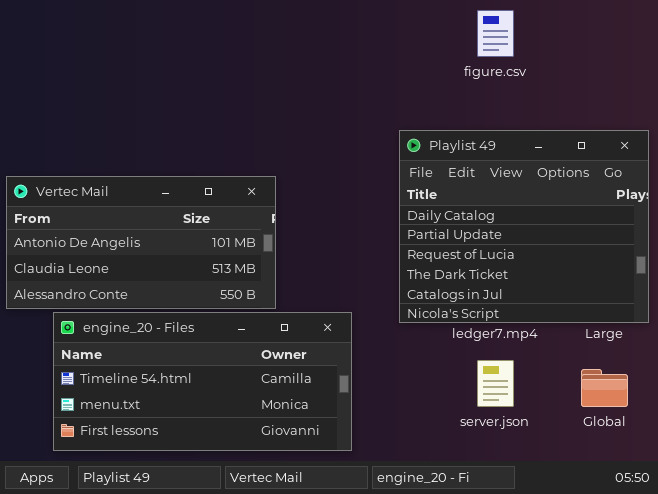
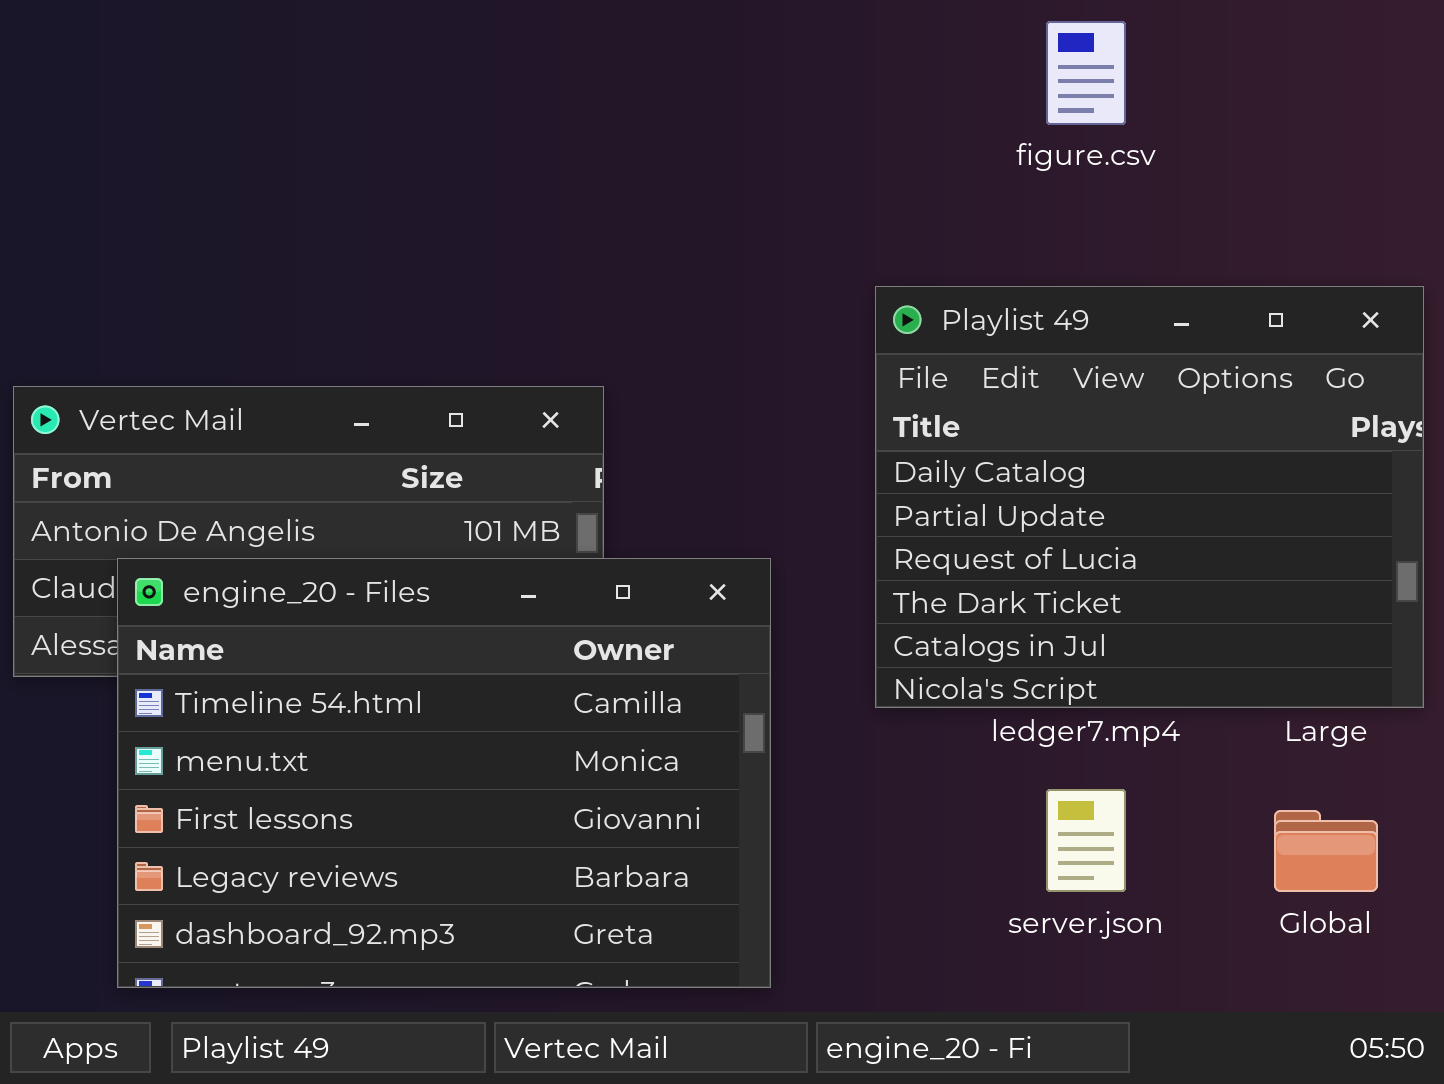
engine_20 - Files: [53,312,352,451] -> [117,558,771,988], resized

